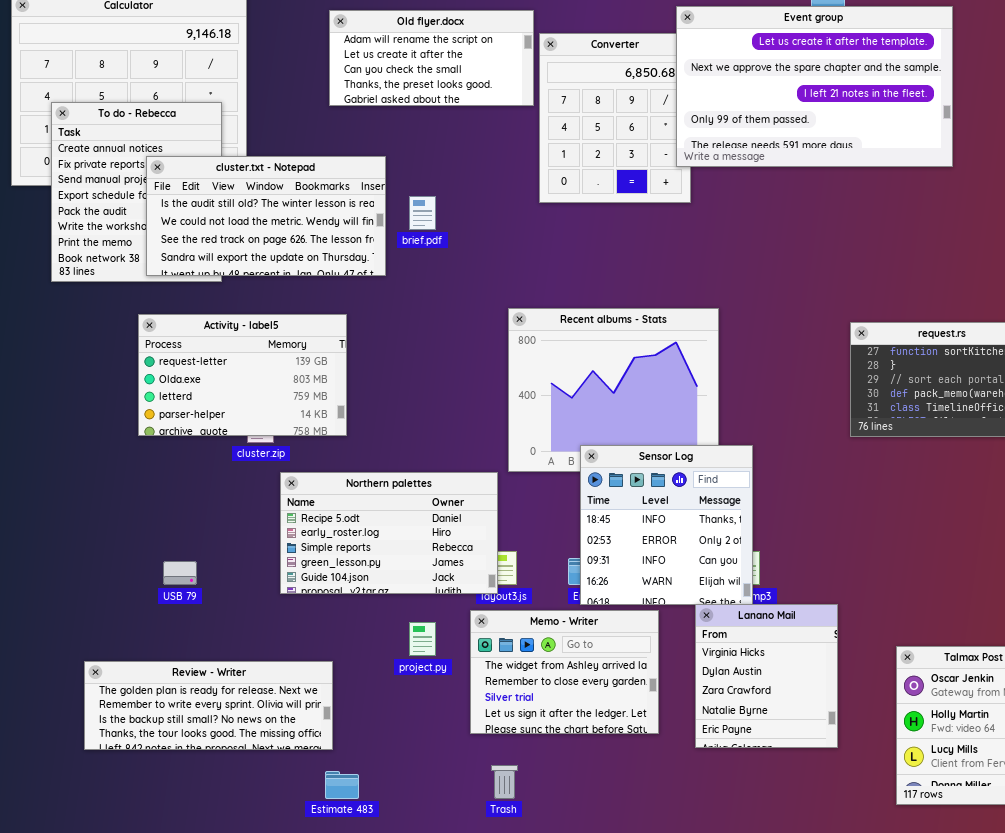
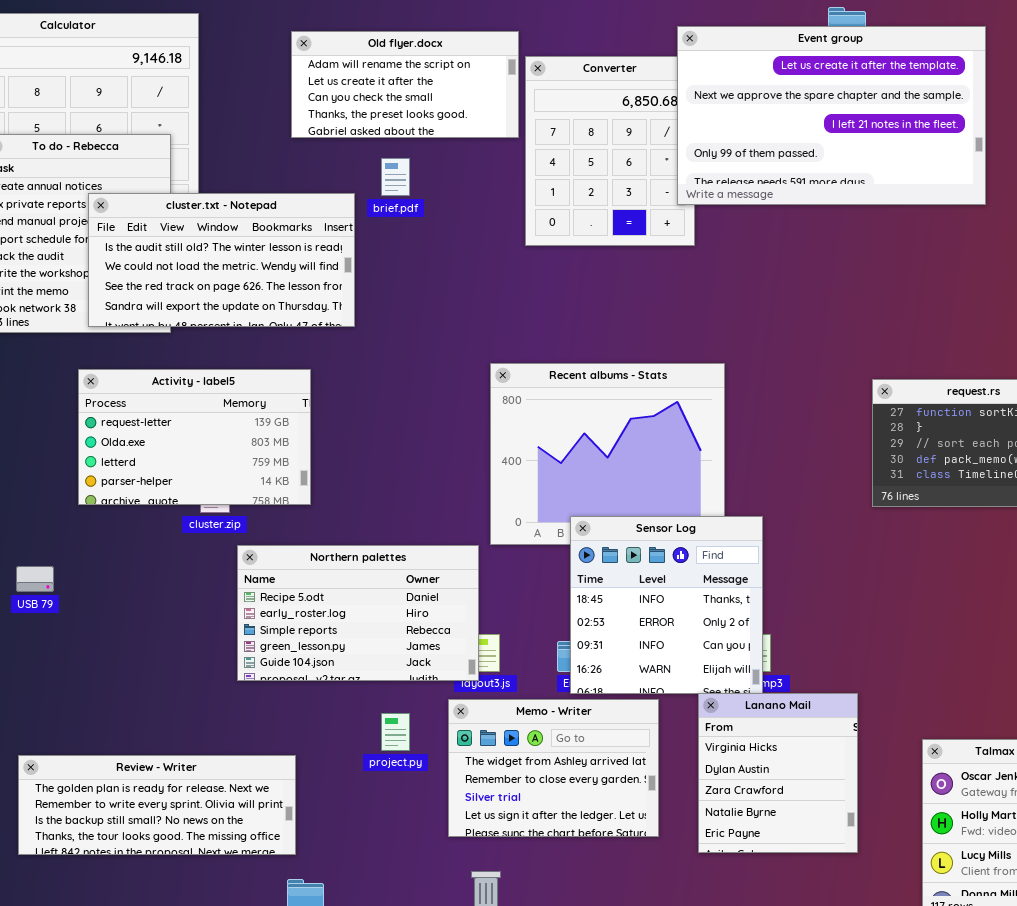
brief.pdf: [409,196,436,230] -> [381,158,410,196], moved
USB 79: [163,561,197,585] -> [16,566,54,592], moved

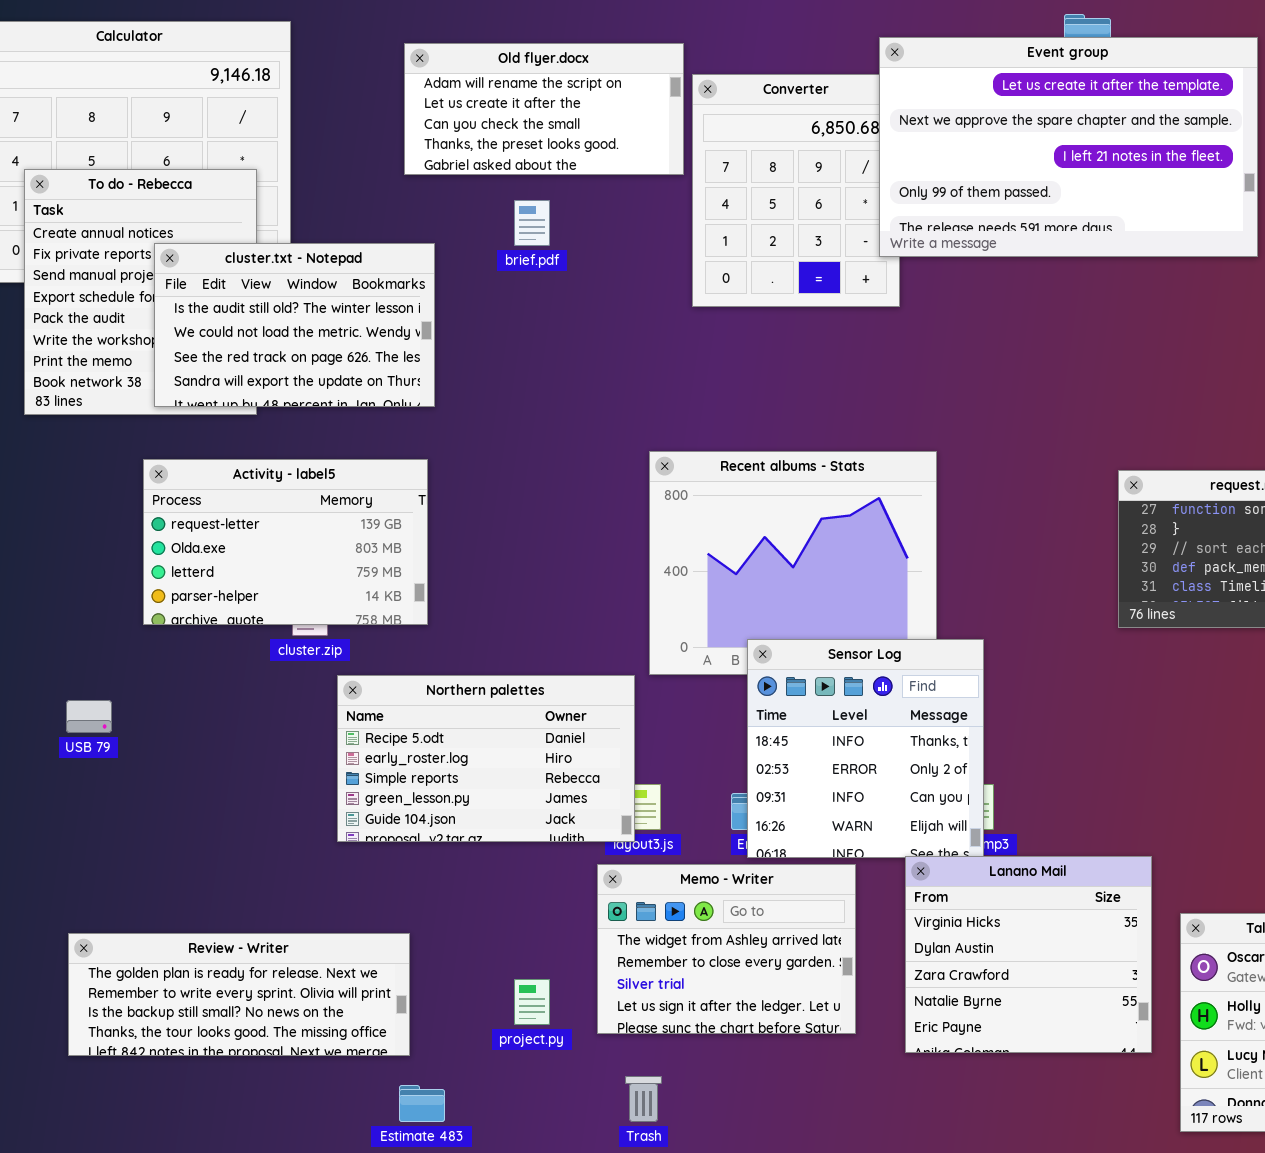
cluster.txt - Notepad: [88,193,355,327] -> [154,243,435,407], resized
Lanano Mail: [698,693,858,853] -> [905,856,1152,1053], resized
project.py: [381,713,410,751] -> [514,979,550,1025], moved

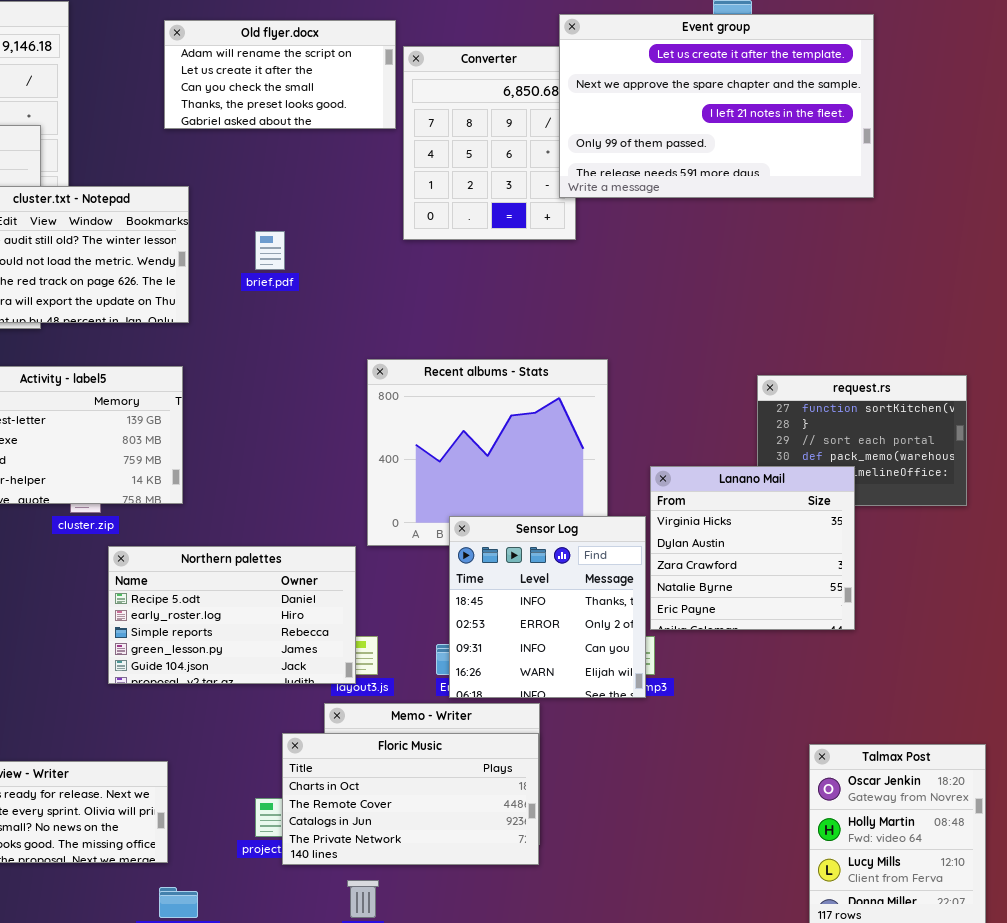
brief.pdf: [514,200,550,246] -> [255,231,285,270], moved
Lanano Mail: [905,856,1152,1053] -> [650,466,855,630], moved
Floric Music: none -> [282,733,539,865], opened

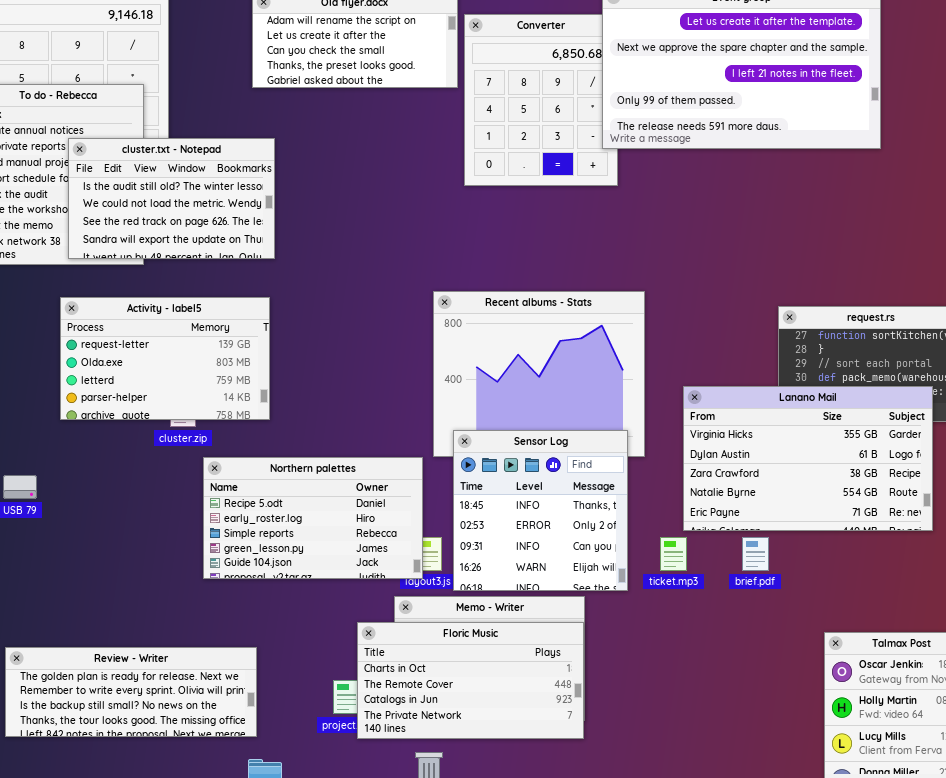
brief.pdf: [255,231,285,270] -> [742,537,769,571], moved
Lanano Mail: [650,466,855,630] -> [683,386,933,531], resized
Sensor Log: [449,516,646,698] -> [453,430,628,591], moved

